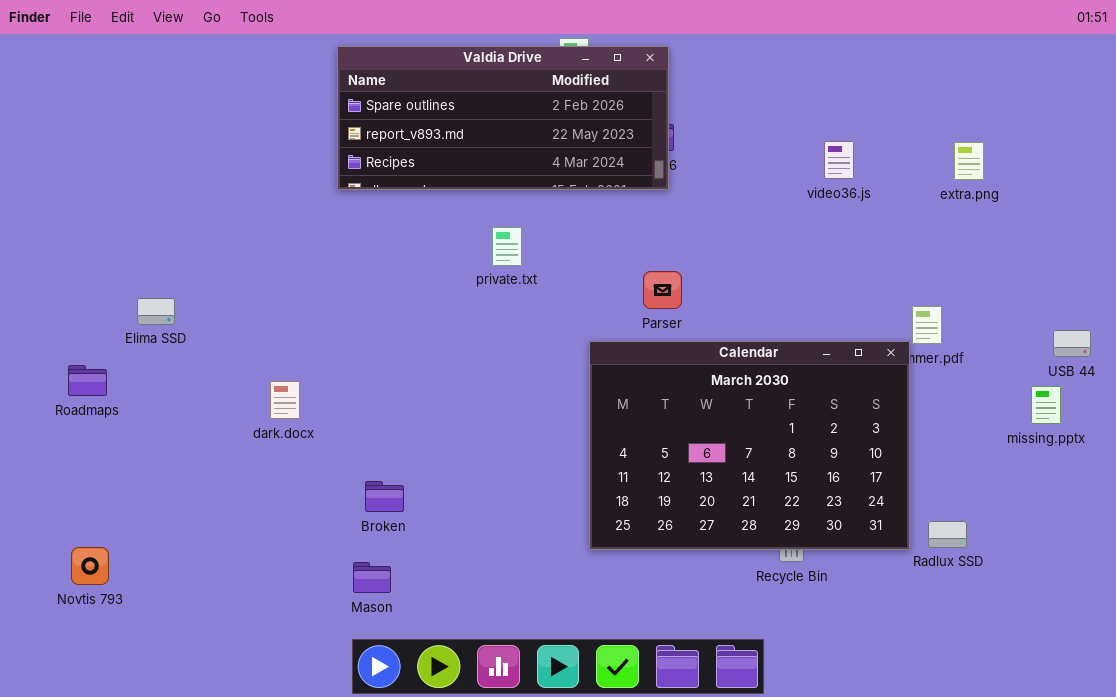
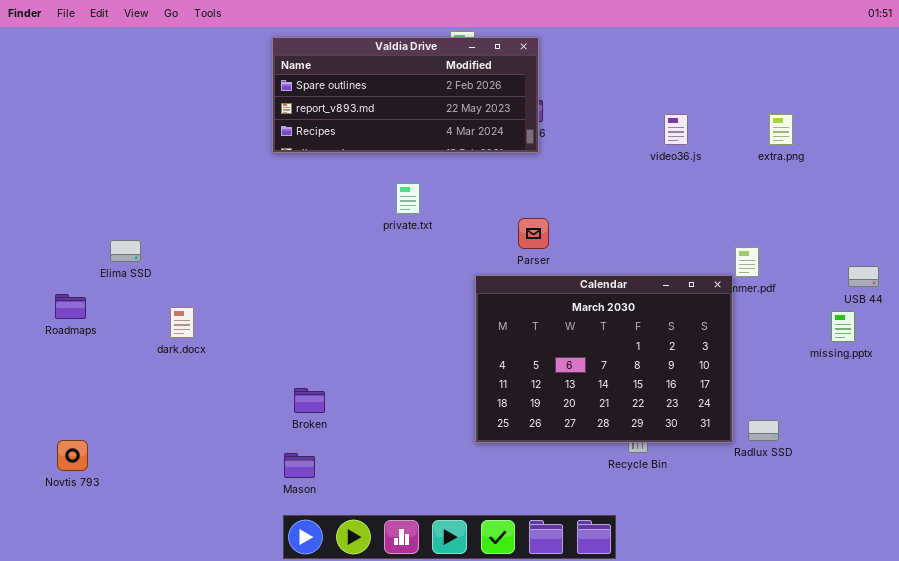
dark.docx: [270,381,300,419] -> [170,307,194,338], moved

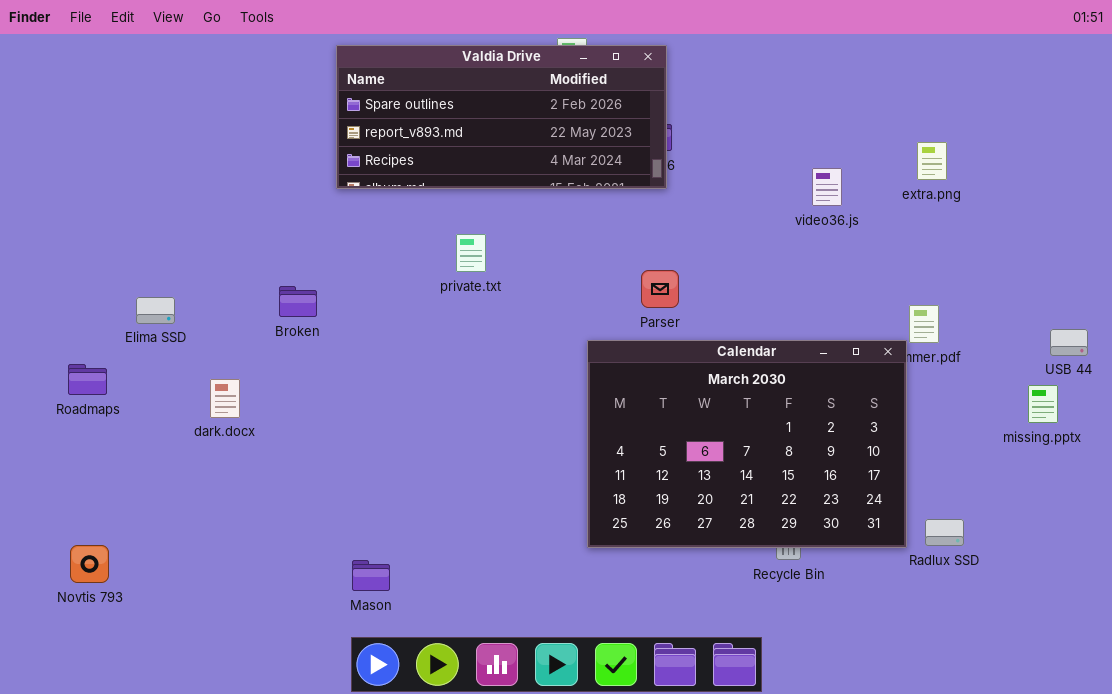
video36.js: [664,114,688,145] -> [812,168,842,206], moved
extra.png: [769,114,793,145] -> [917,142,947,180], moved
private.txt: [396,183,420,214] -> [456,234,486,272], moved
Broken: [294,388,325,413] -> [279,286,317,317], moved

